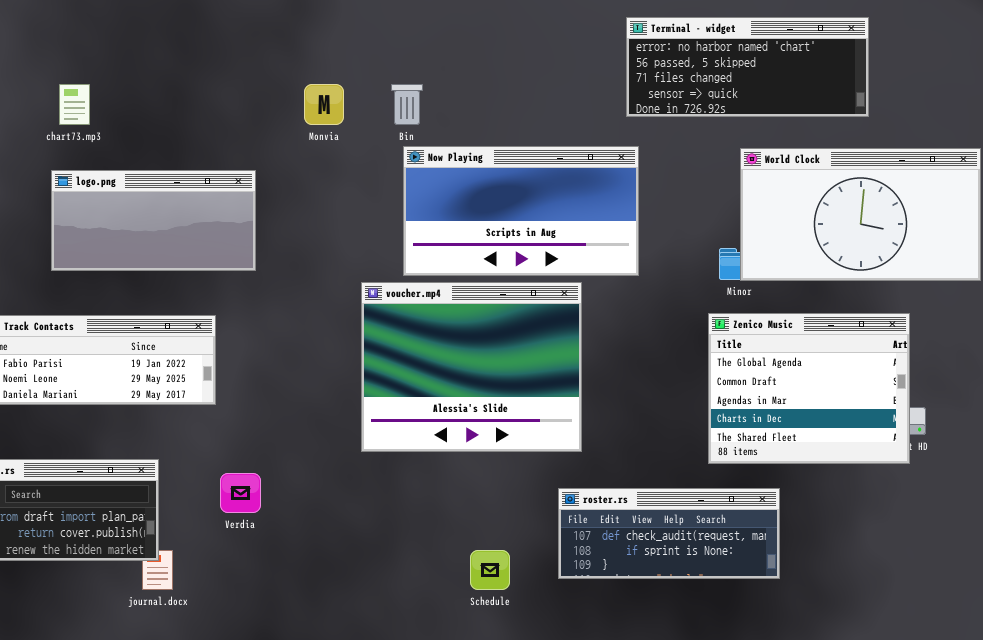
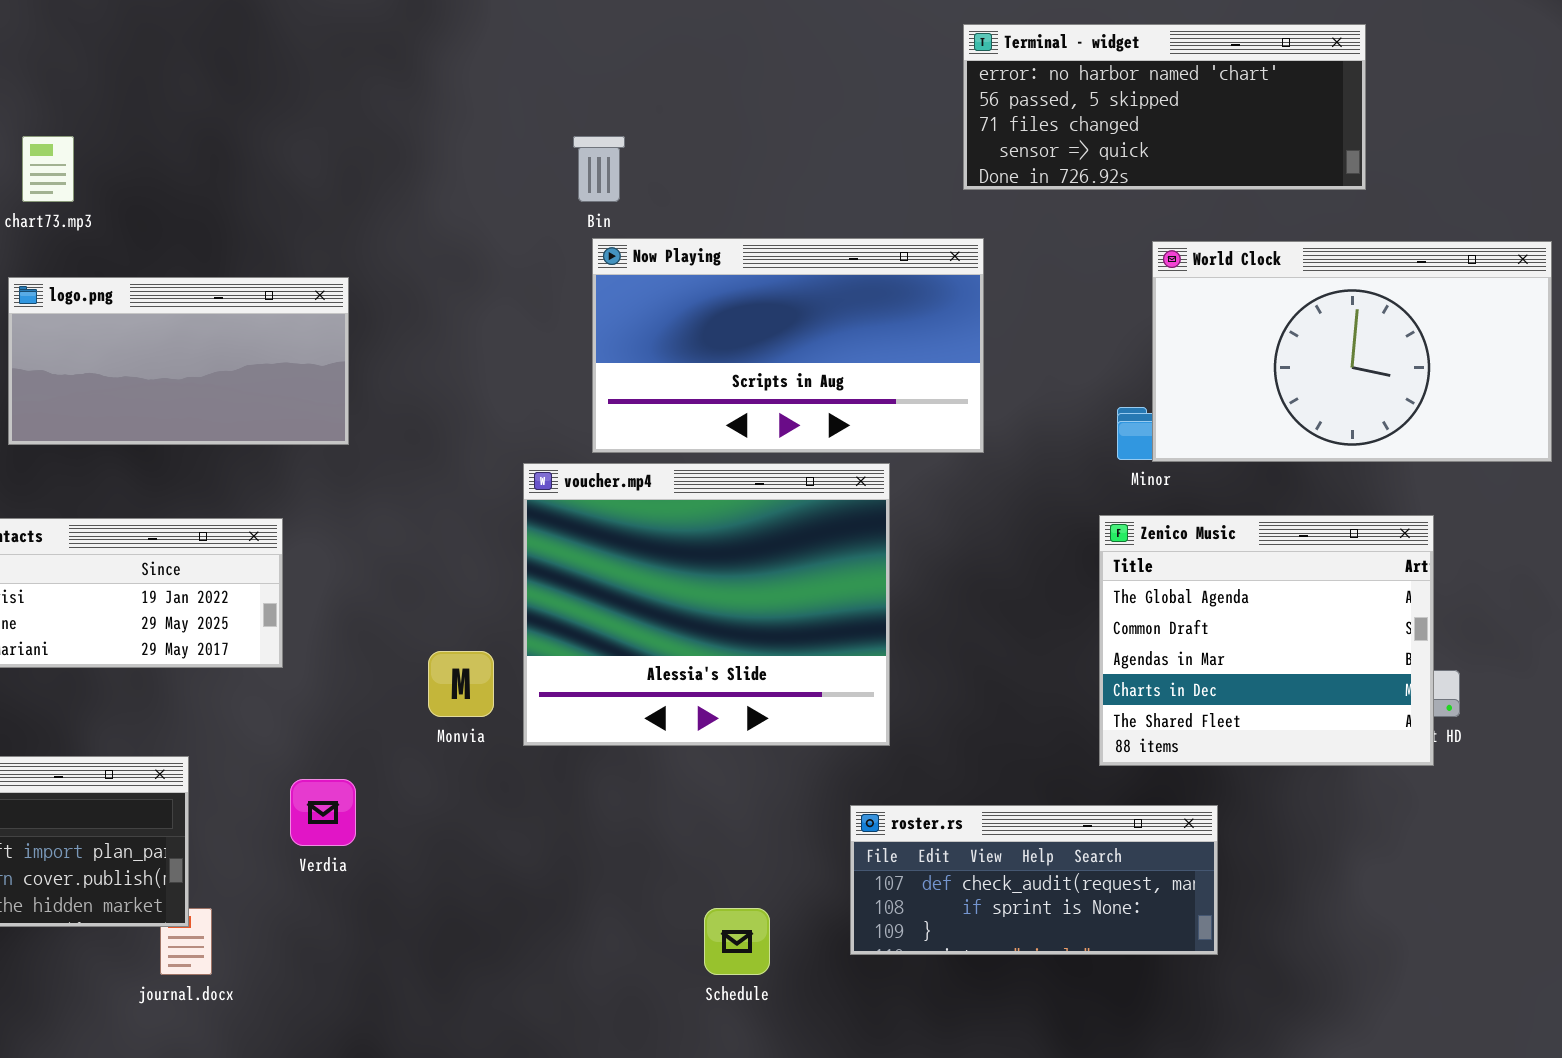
Monvia: [304,84,344,125] -> [428,651,494,717], moved

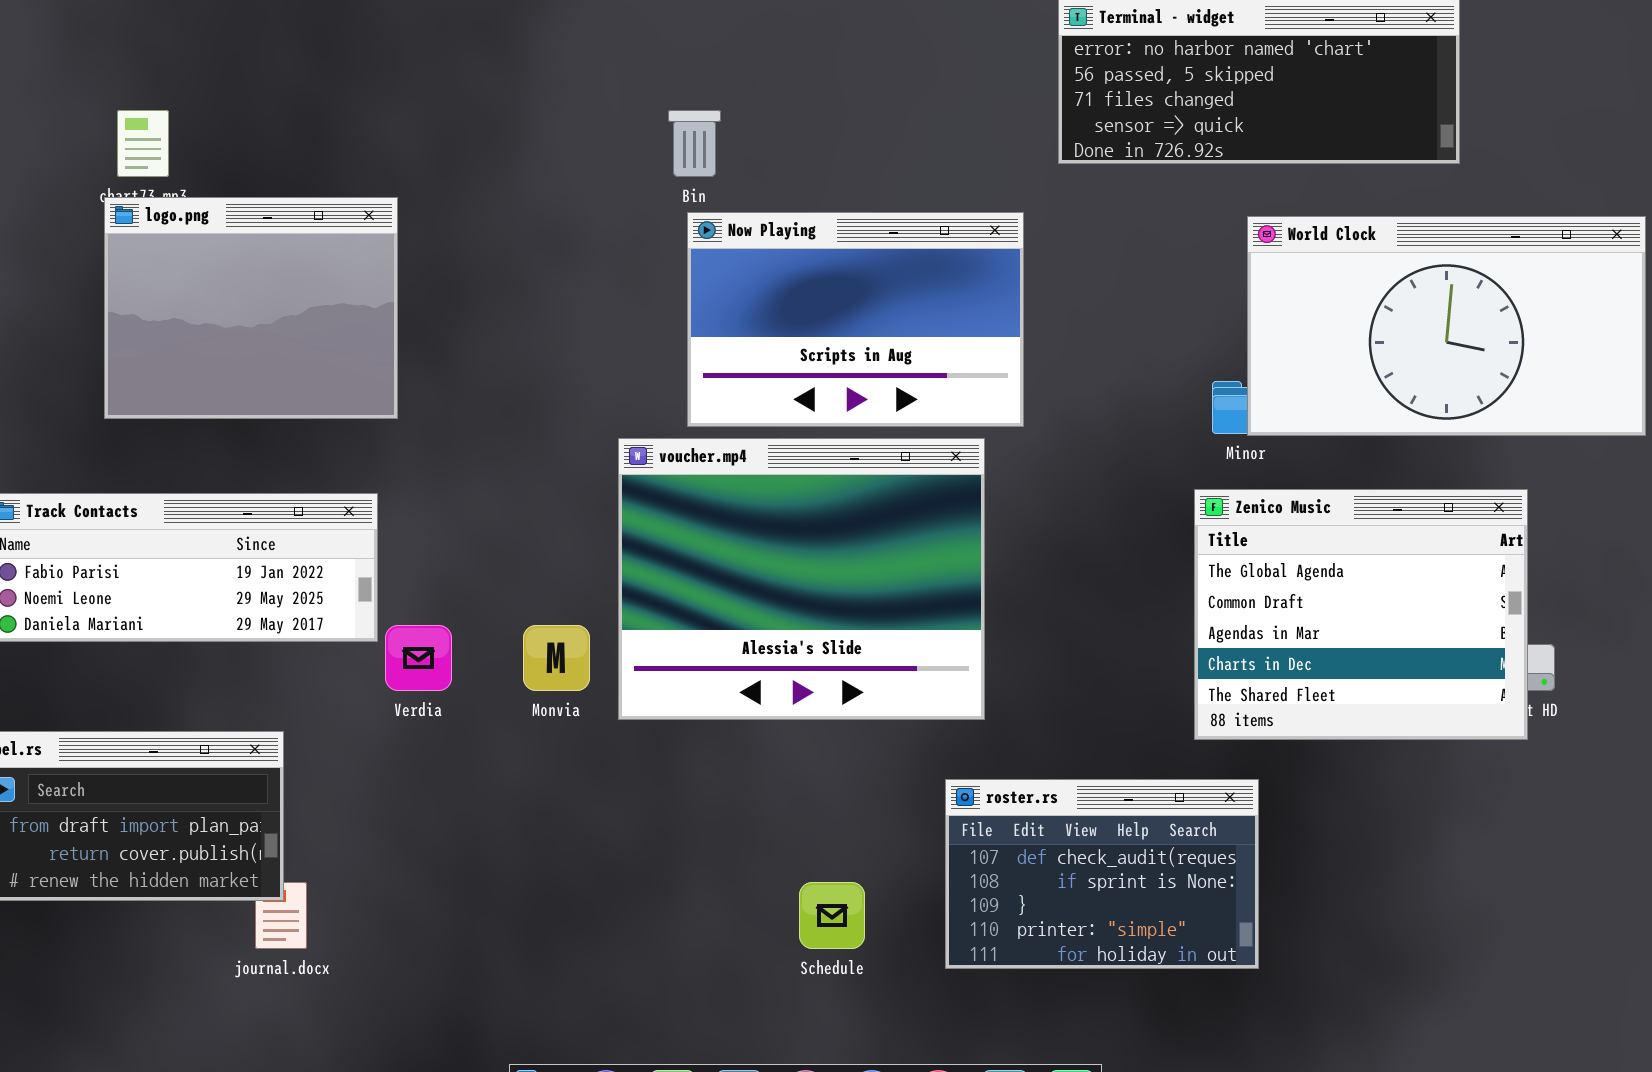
Now Playing: [592,238,984,453] -> [687,212,1024,427], resized
logo.png: [8,277,349,445] -> [104,197,398,419], resized
Verdia: [290,779,356,846] -> [385,625,452,691], moved
roster.rs: [850,805,1218,955] -> [945,779,1259,969], resized

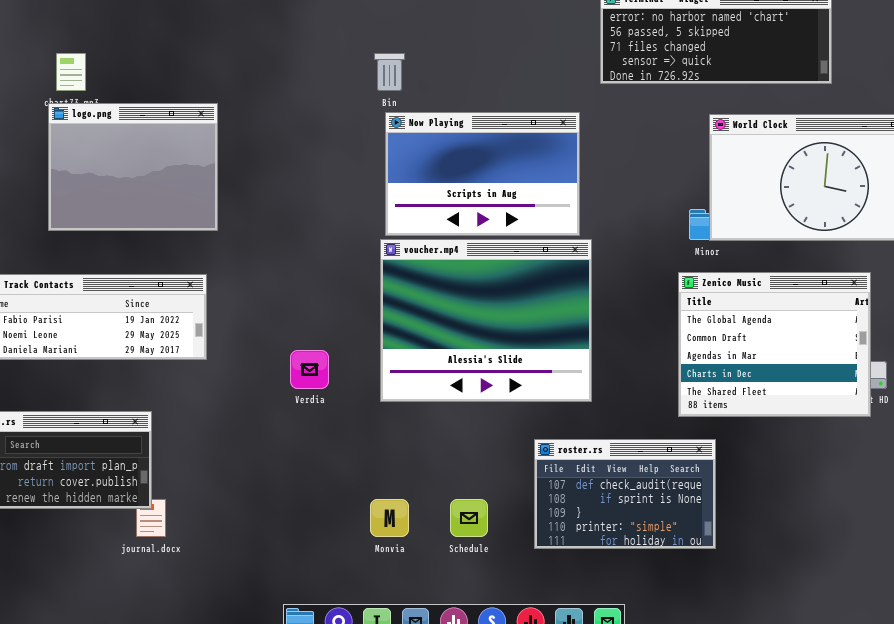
voucher.mp4: [618,438,985,720] -> [380,239,592,402], moved
Verdia: [385,625,452,691] -> [290,350,329,389], moved
Monvia: [523,625,590,691] -> [370,499,409,537], moved

